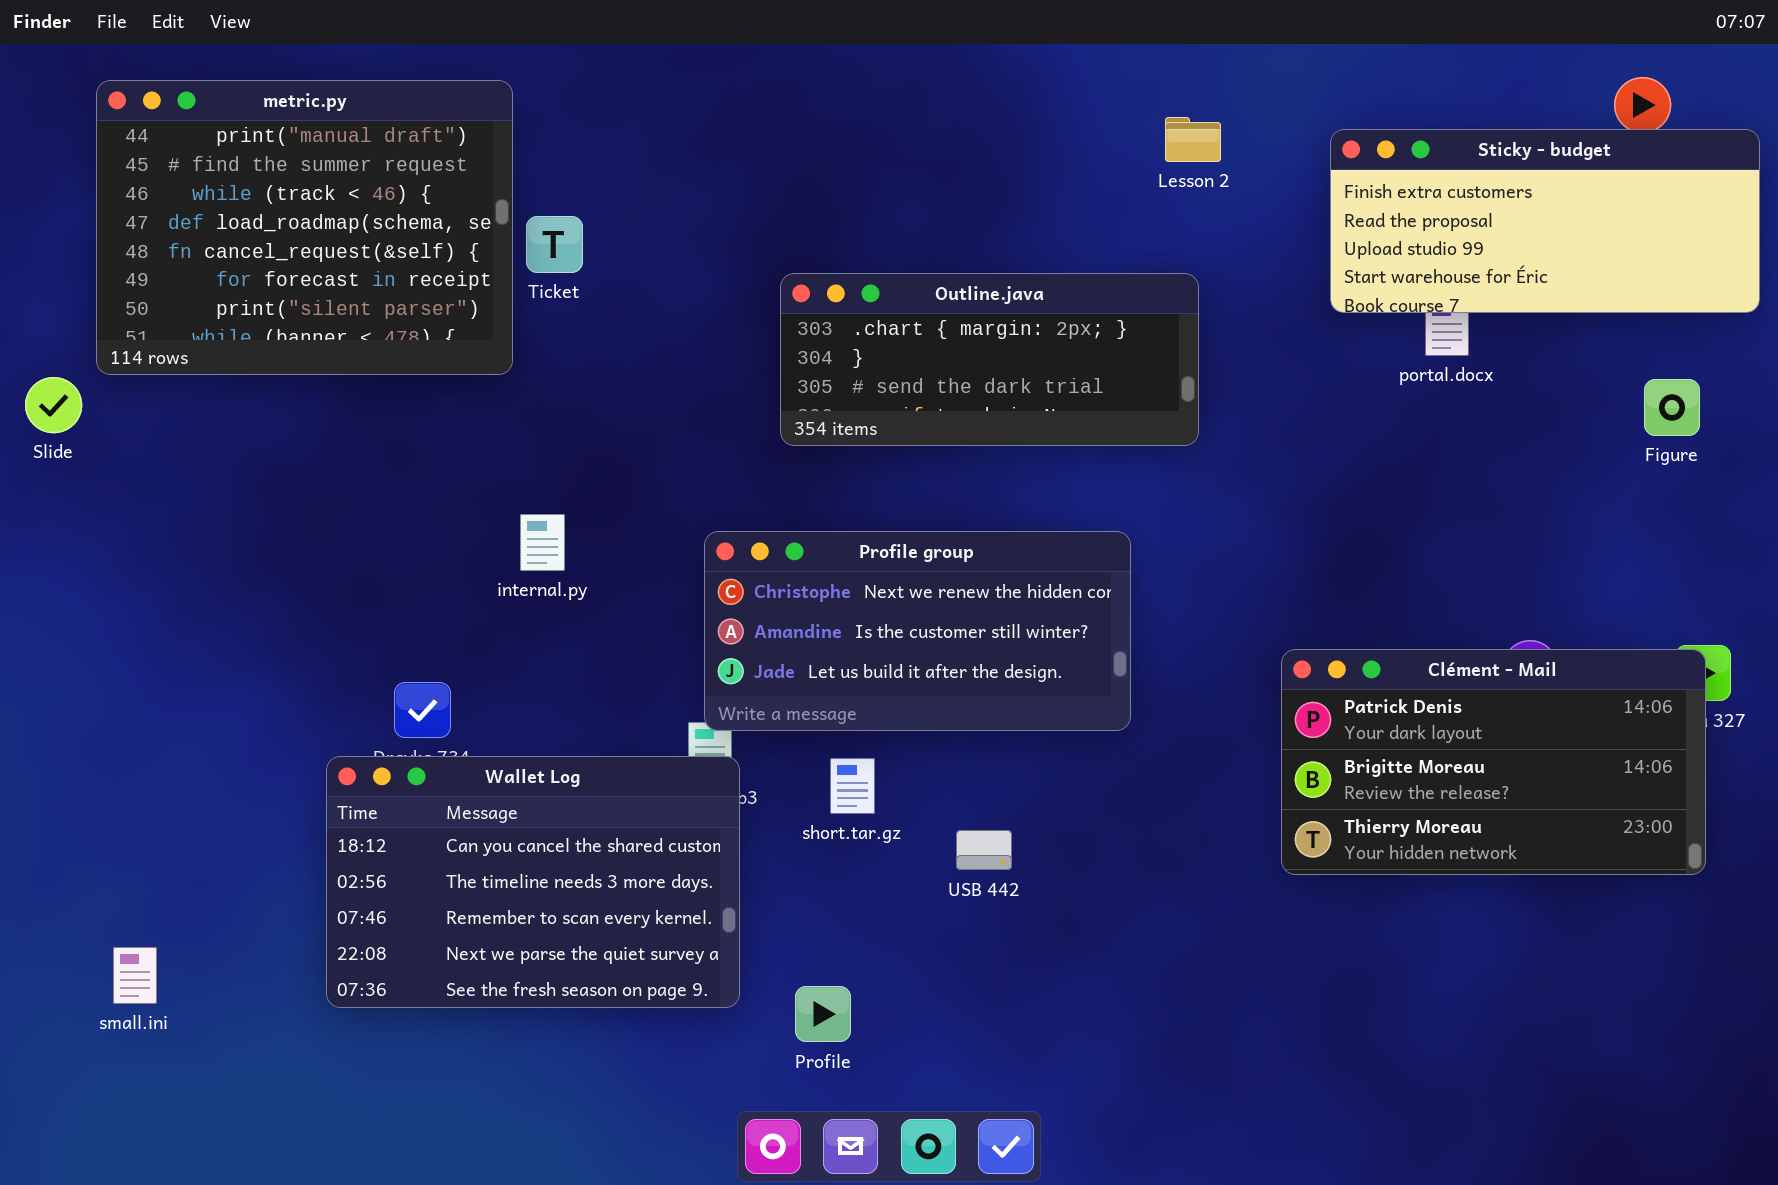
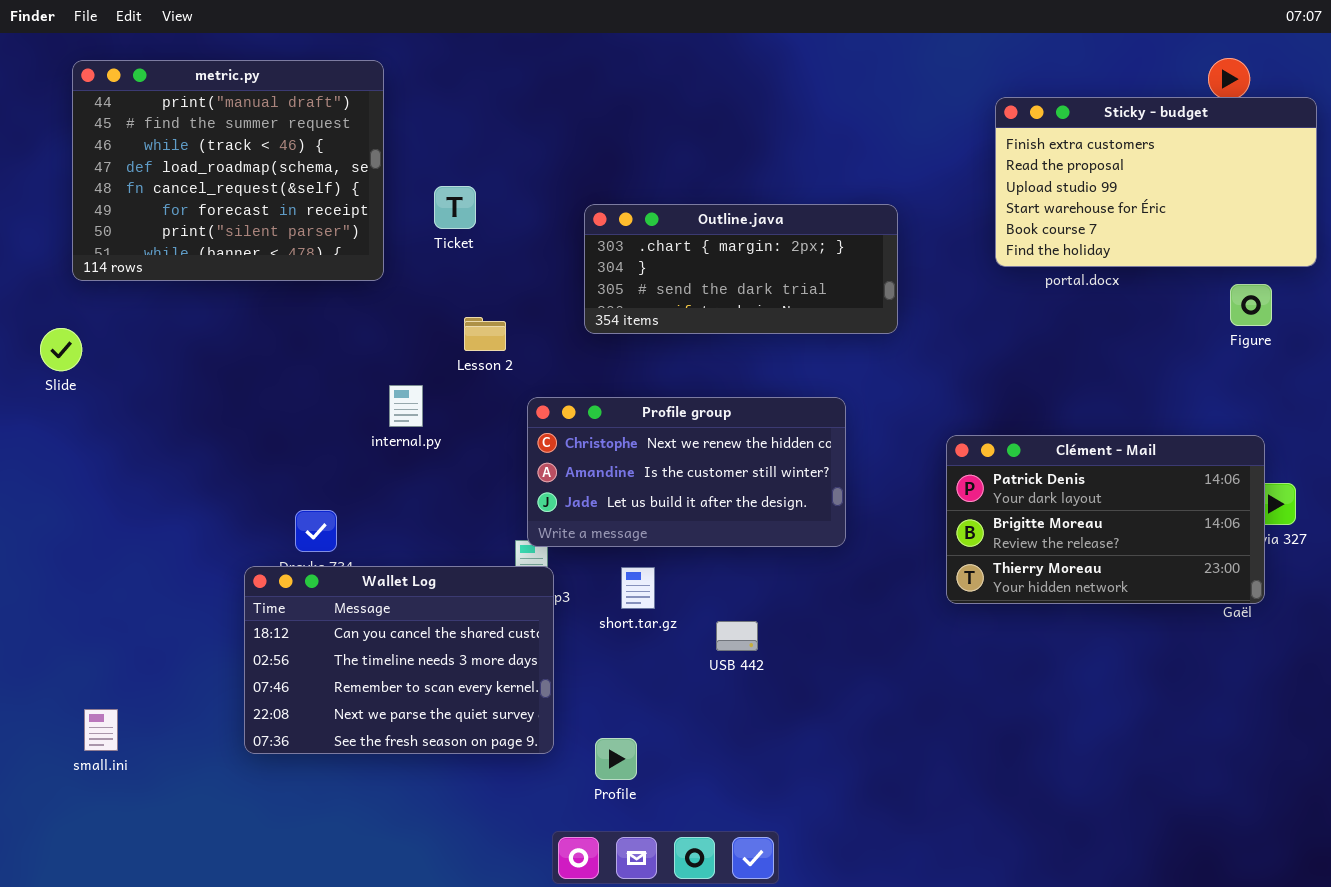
Lesson 2: [1165,117,1221,162] -> [464,317,506,351], moved
Sticky - budget: [1330,129,1760,313] -> [995,97,1317,267], resized
Ticket: [526,216,583,273] -> [434,186,476,229], moved
Slide: [25,377,82,433] -> [40,328,82,371], moved
Clément - Mail: [1281,649,1706,875] -> [946,435,1265,604], moved

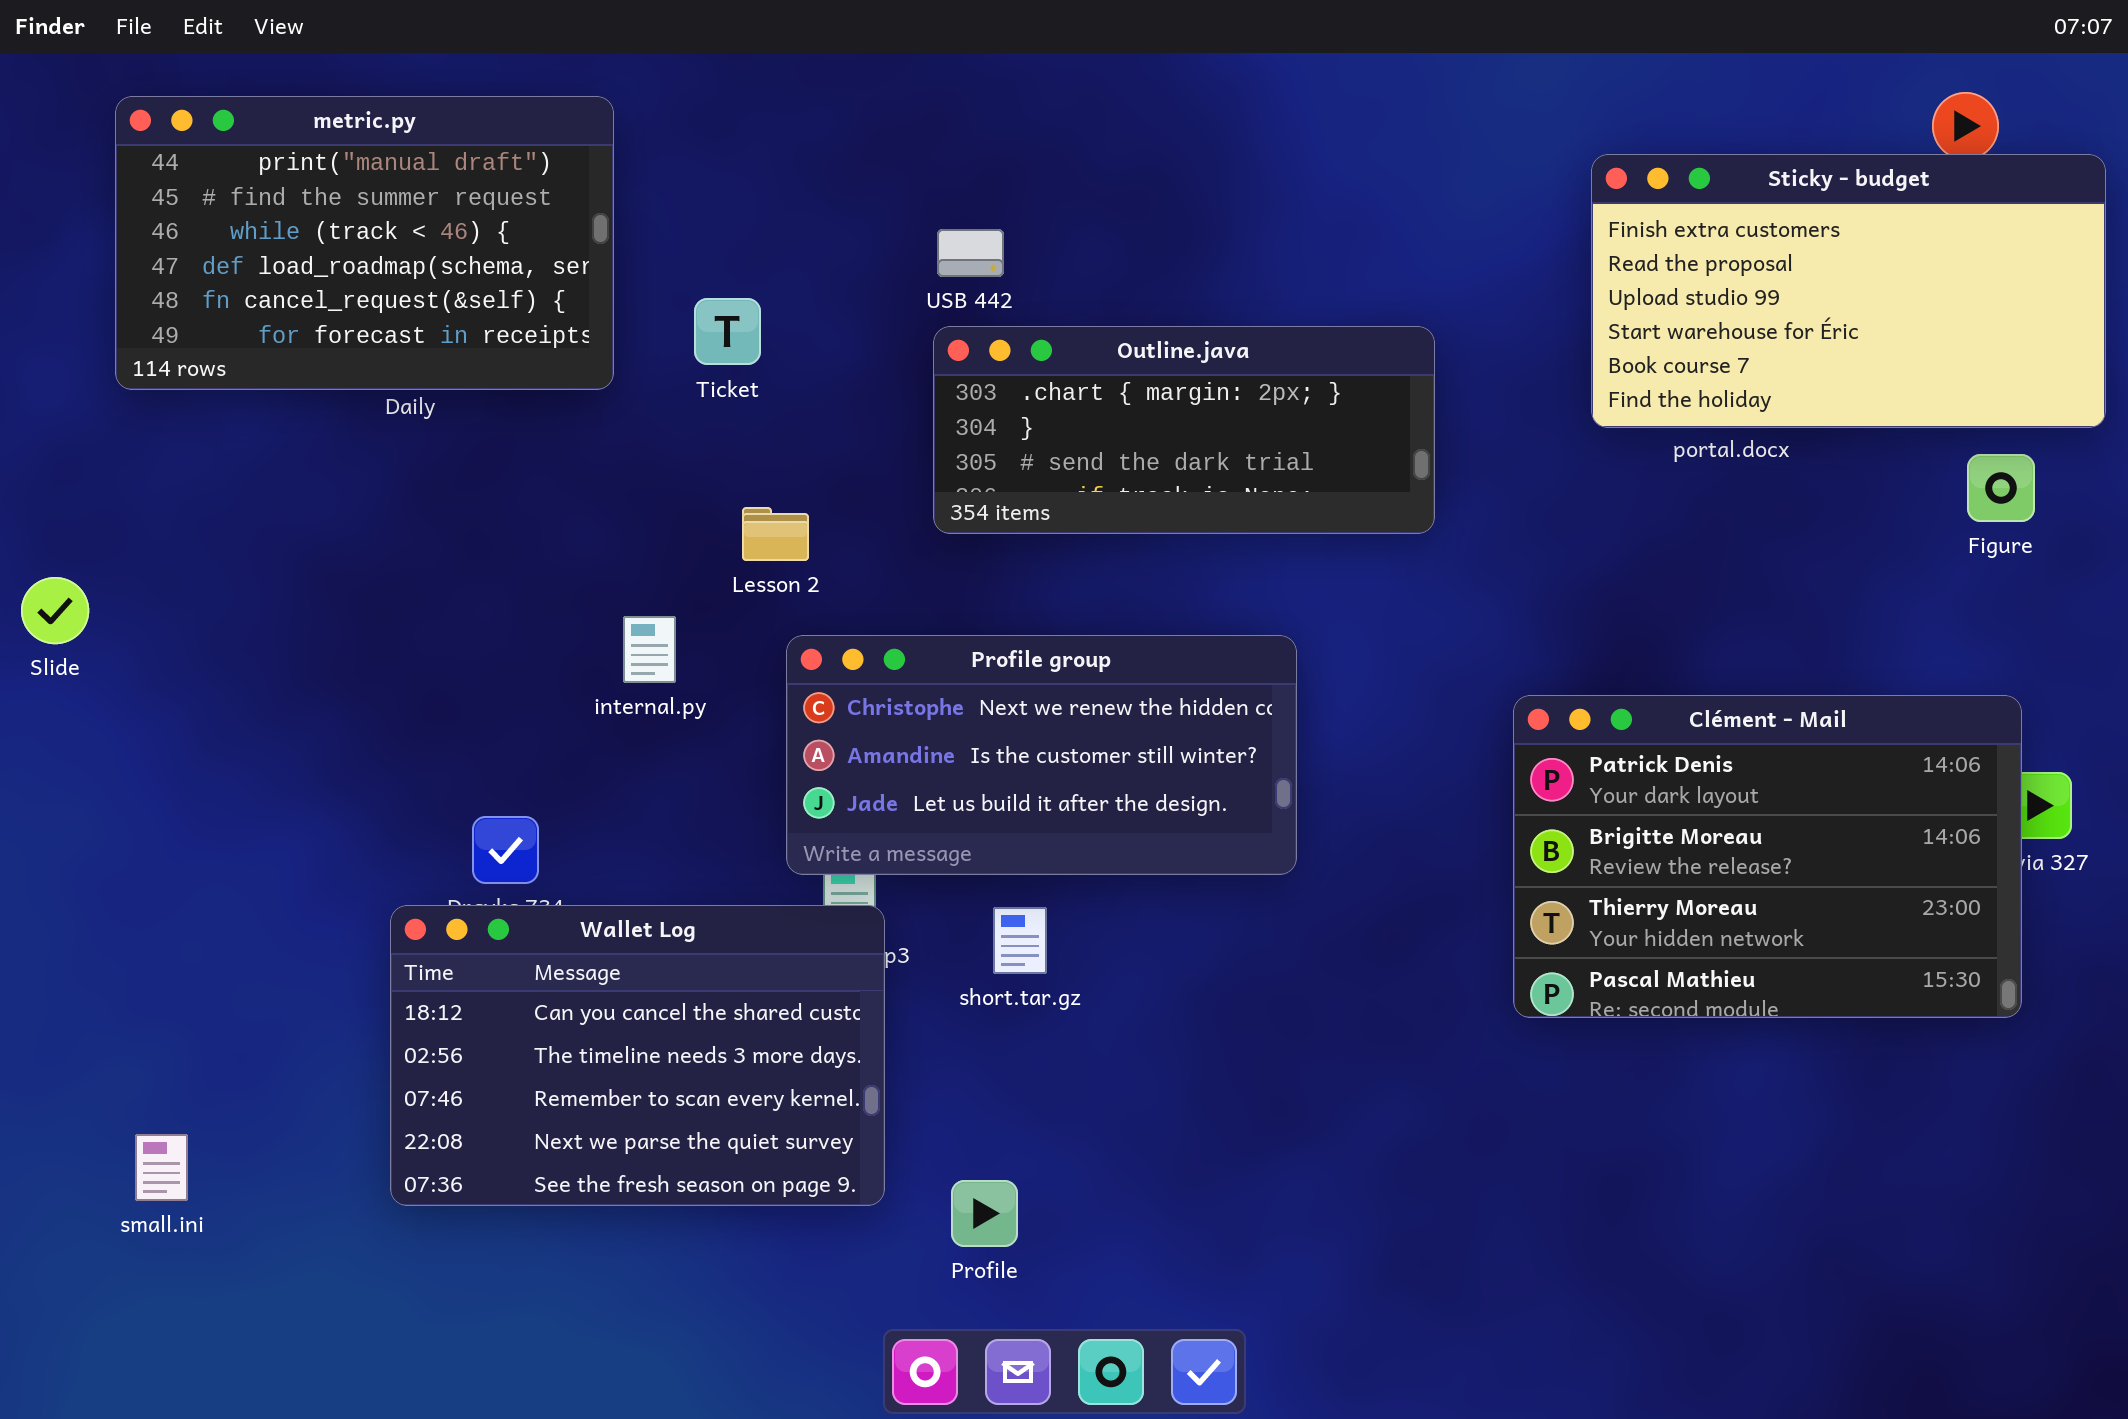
metric.py: [72,60,384,281] -> [115,96,614,390], resized
Slide: [40,328,82,371] -> [21,577,89,644], moved
Profile group: [527,397,846,547] -> [786,635,1297,875], moved
Clément - Mail: [946,435,1265,604] -> [1513,695,2022,1018], resized
USB 442: [716,621,758,651] -> [937,229,1004,277], moved

